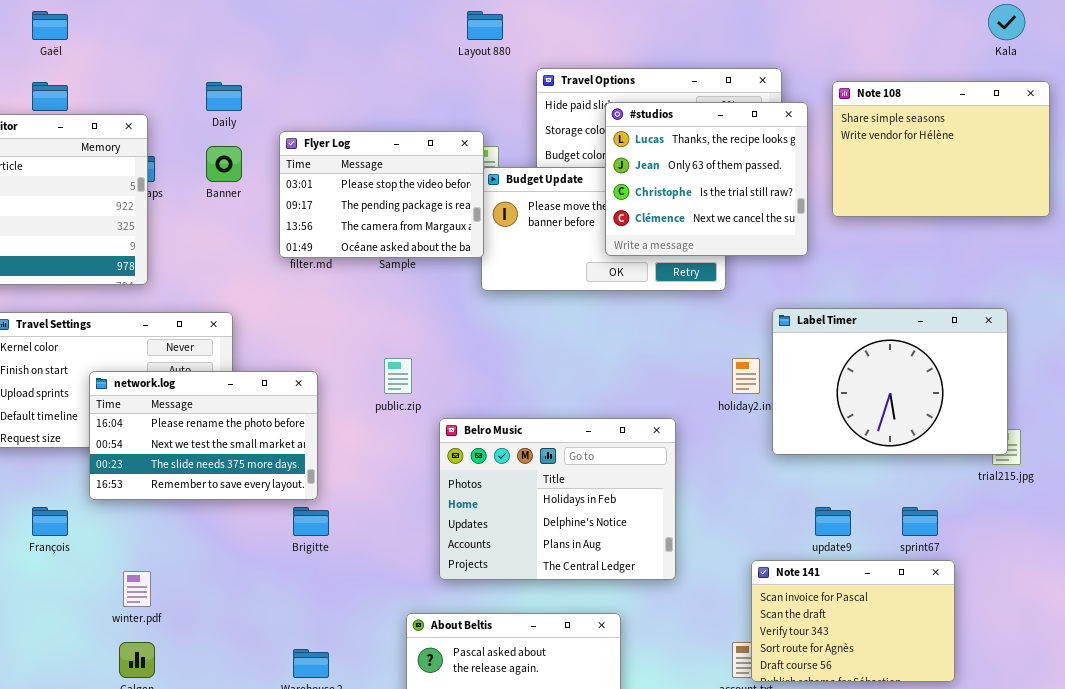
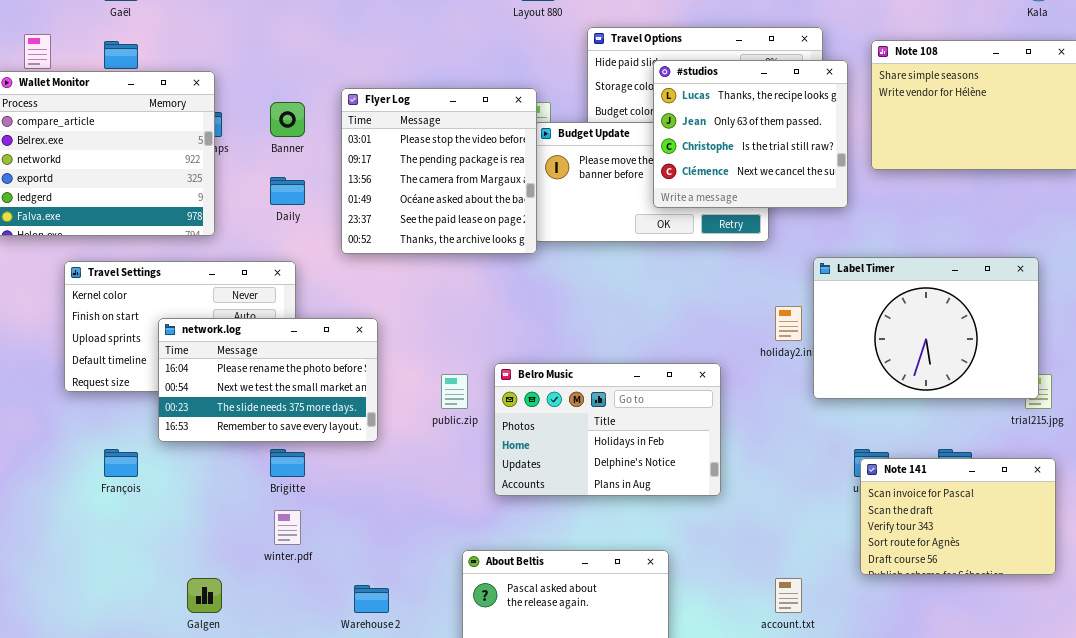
Daily: [206,82,242,111] -> [270,177,305,205], moved
Flyer Log: [279,131,484,258] -> [341,88,537,254], resized
public.zip: [384,358,412,394] -> [441,374,468,409], moved
Belro Music: [439,418,676,580] -> [494,363,721,496], resized
Brigitte: [293,507,329,536] -> [270,449,305,477], moved
Note 141: [751,560,955,682] -> [860,458,1056,575], moved
winter.pdf: [123,571,151,607] -> [274,510,301,545], moved

